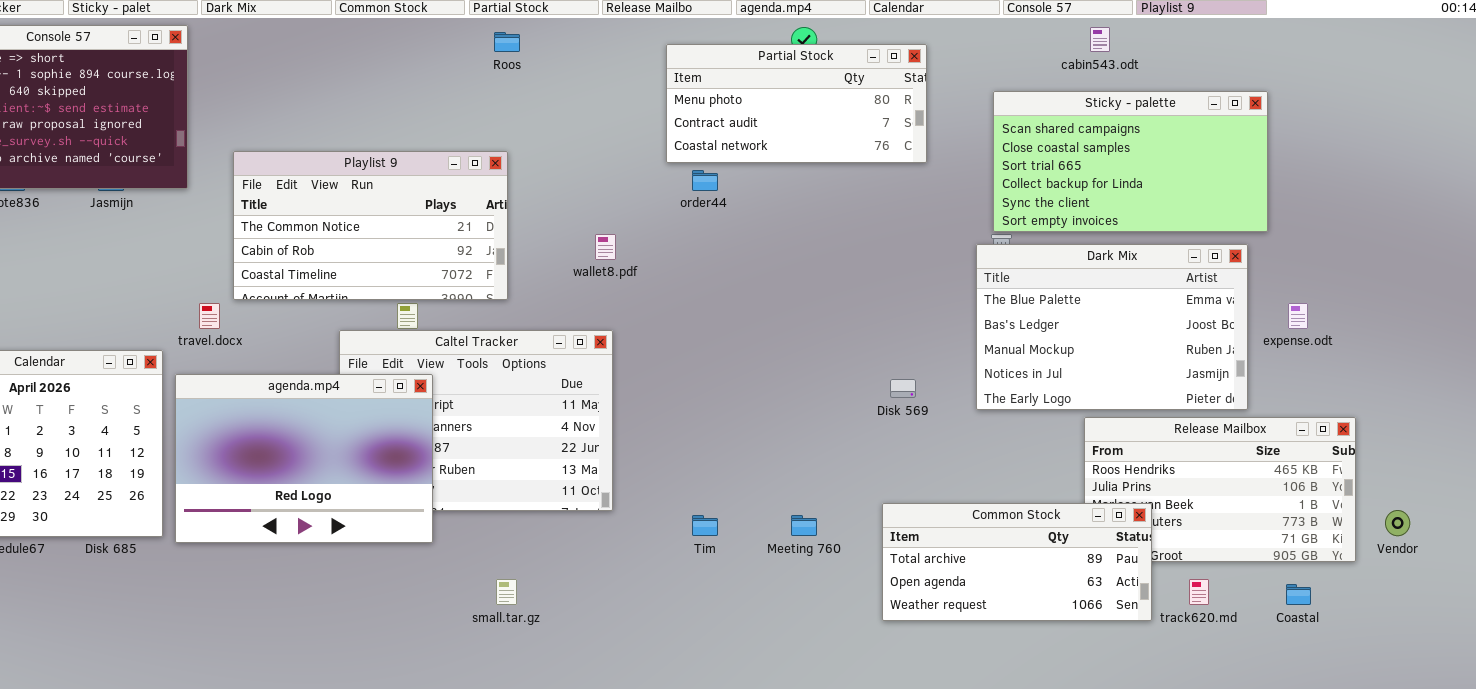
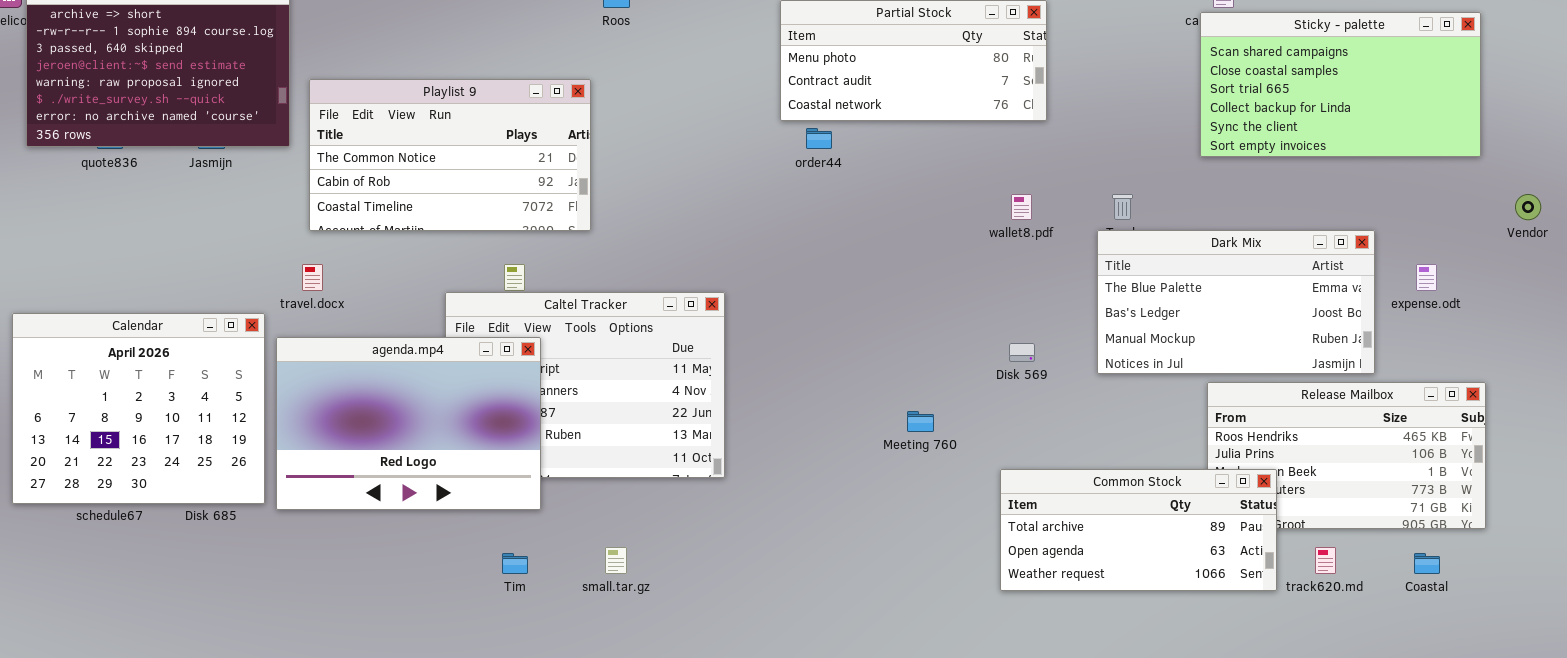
Sticky - palette: [993,91,1268,232] -> [1200,12,1481,157], moved
Playlist 9: [233,151,508,300] -> [309,79,591,231], moved
wallet8.pdf: [595,234,616,260] -> [1011,194,1032,220], moved
Dark Mix: [976,244,1248,410] -> [1097,230,1375,374], resized
Vendor: [1385,510,1410,536] -> [1515,194,1541,220], moved
Tim: [692,515,718,536] -> [502,553,528,574], moved
Meeting 760: [791,515,817,536] -> [907,411,934,432], moved

